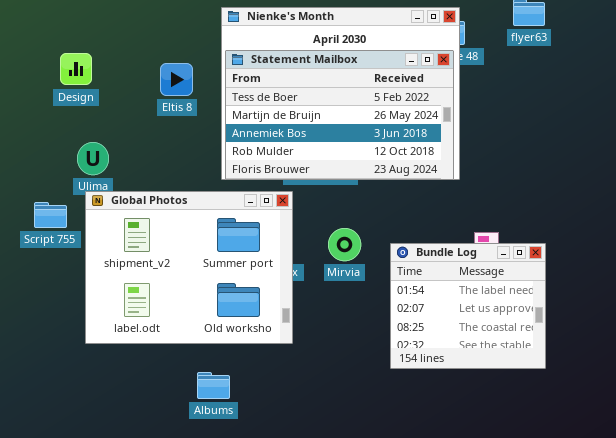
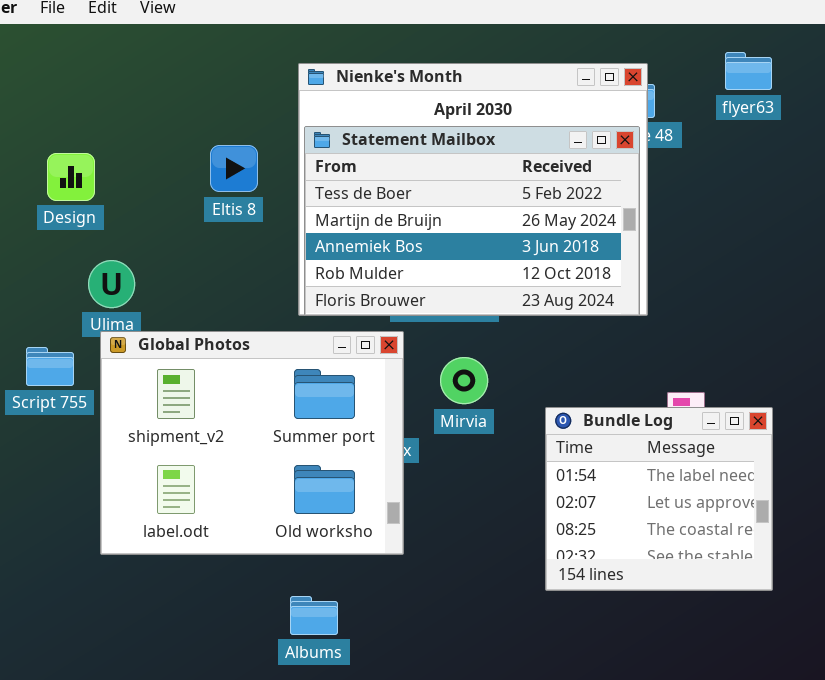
Design: [60,53,92,85] -> [47,153,95,201], moved
Mirvia: [328,228,361,261] -> [440,357,488,404], moved
Albums: [197,372,230,399] -> [290,596,338,635], moved

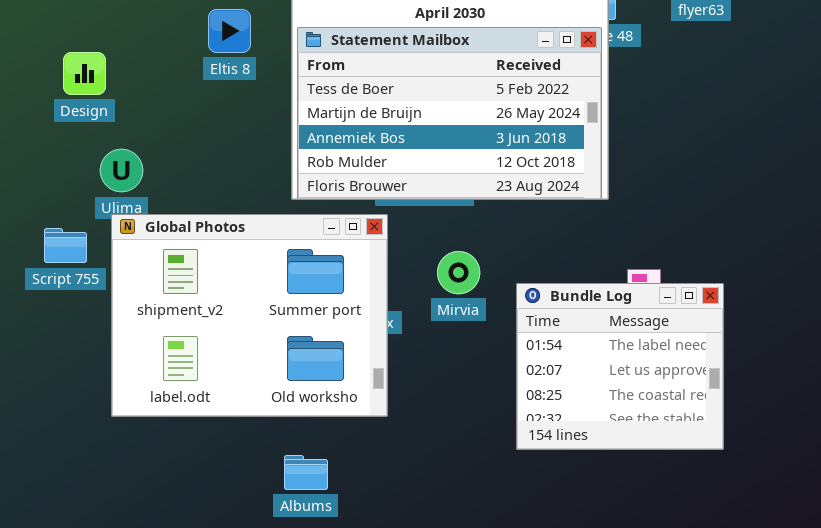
Eltis 8: [210,145,258,192] -> [208,9,251,53], moved
Mirvia: [440,357,488,404] -> [437,251,480,294], moved

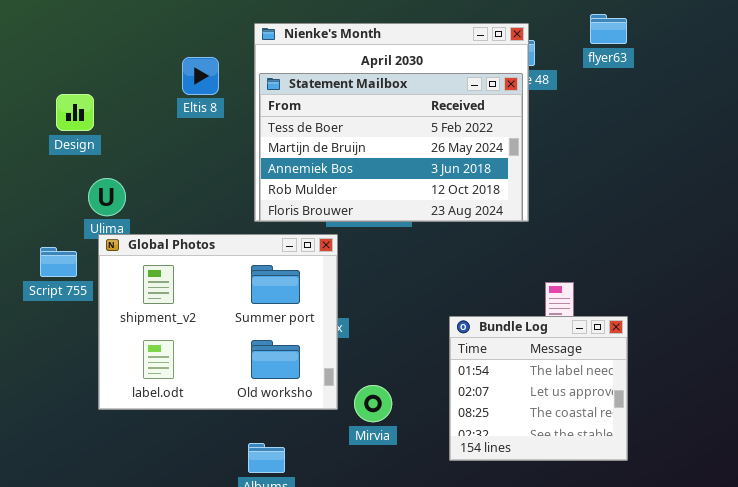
Mirvia: [437,251,480,294] -> [354,385,392,422], moved
Bundle Log: [516,283,724,450] -> [449,316,628,461], moved

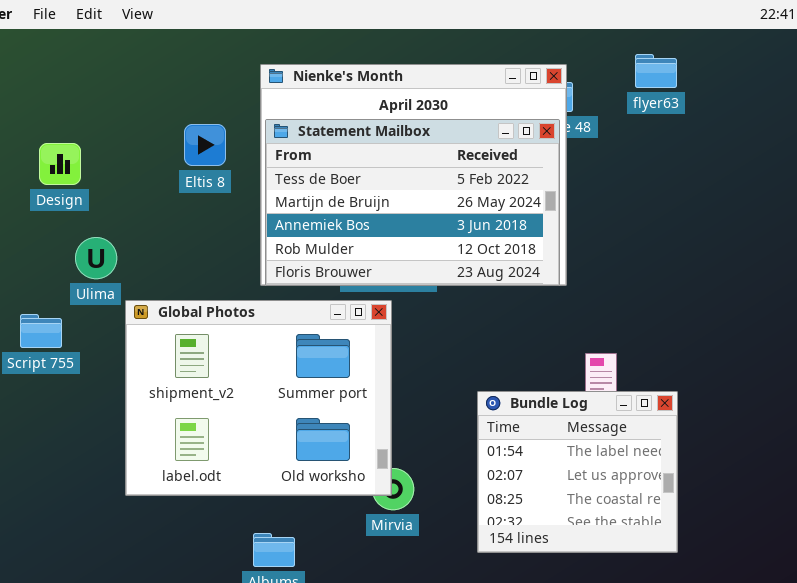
Eltis 8: [182,57,219,95] -> [184,124,226,166], moved
Global Photos: [98,234,338,410] -> [125,300,392,496], moved

